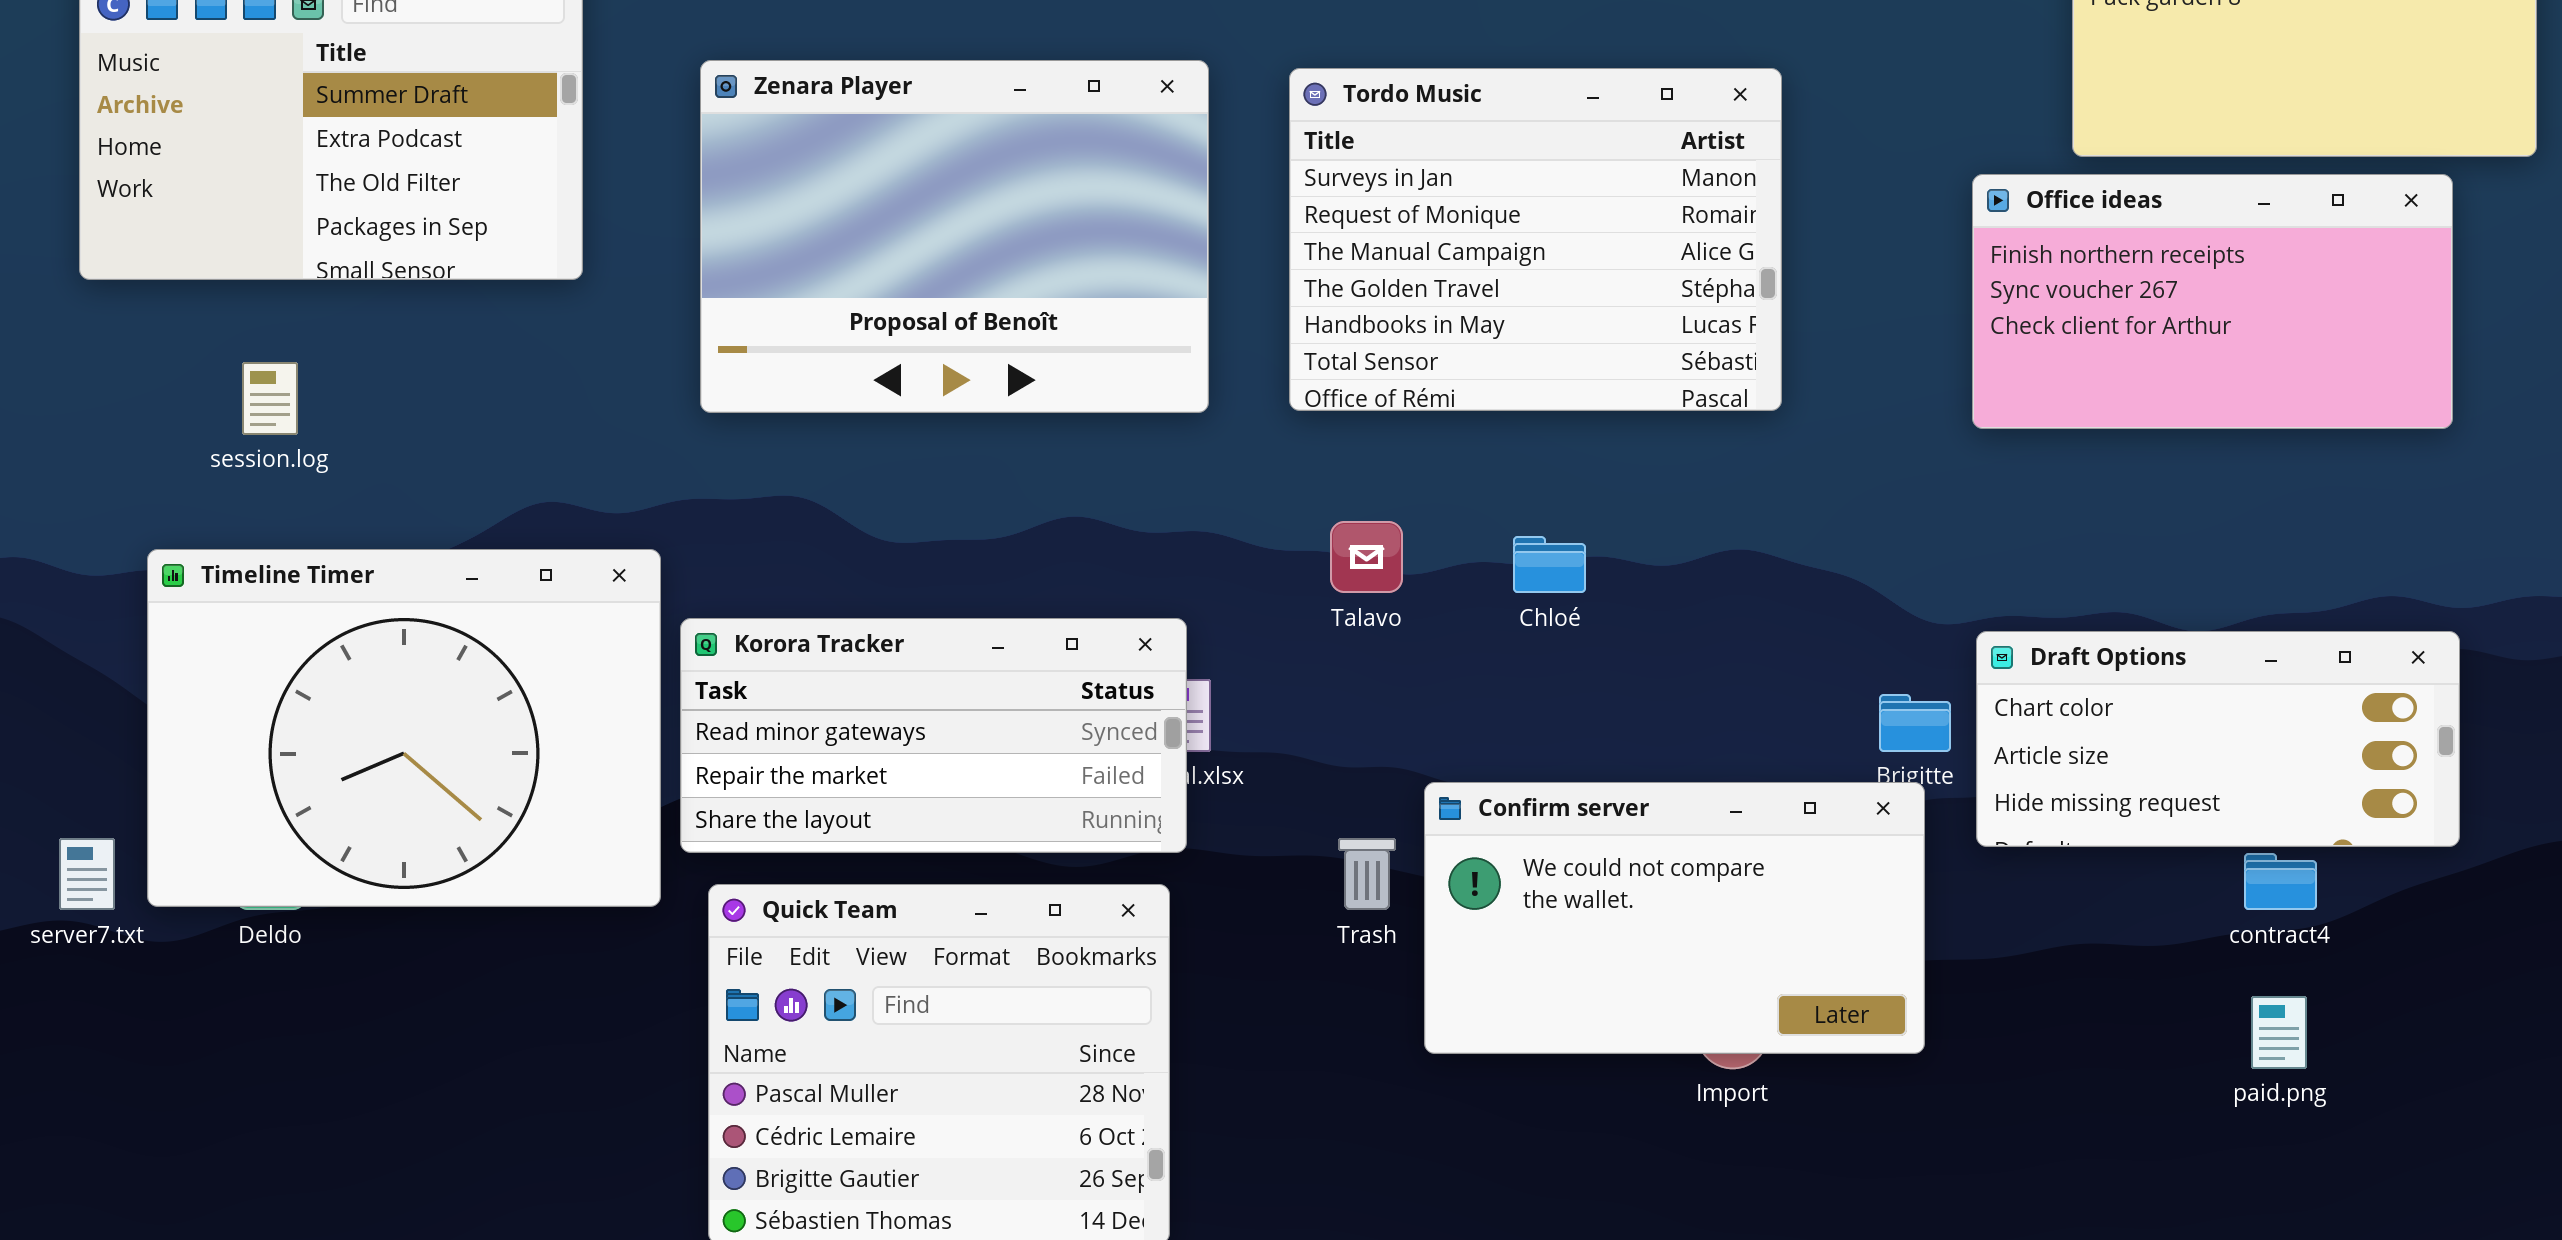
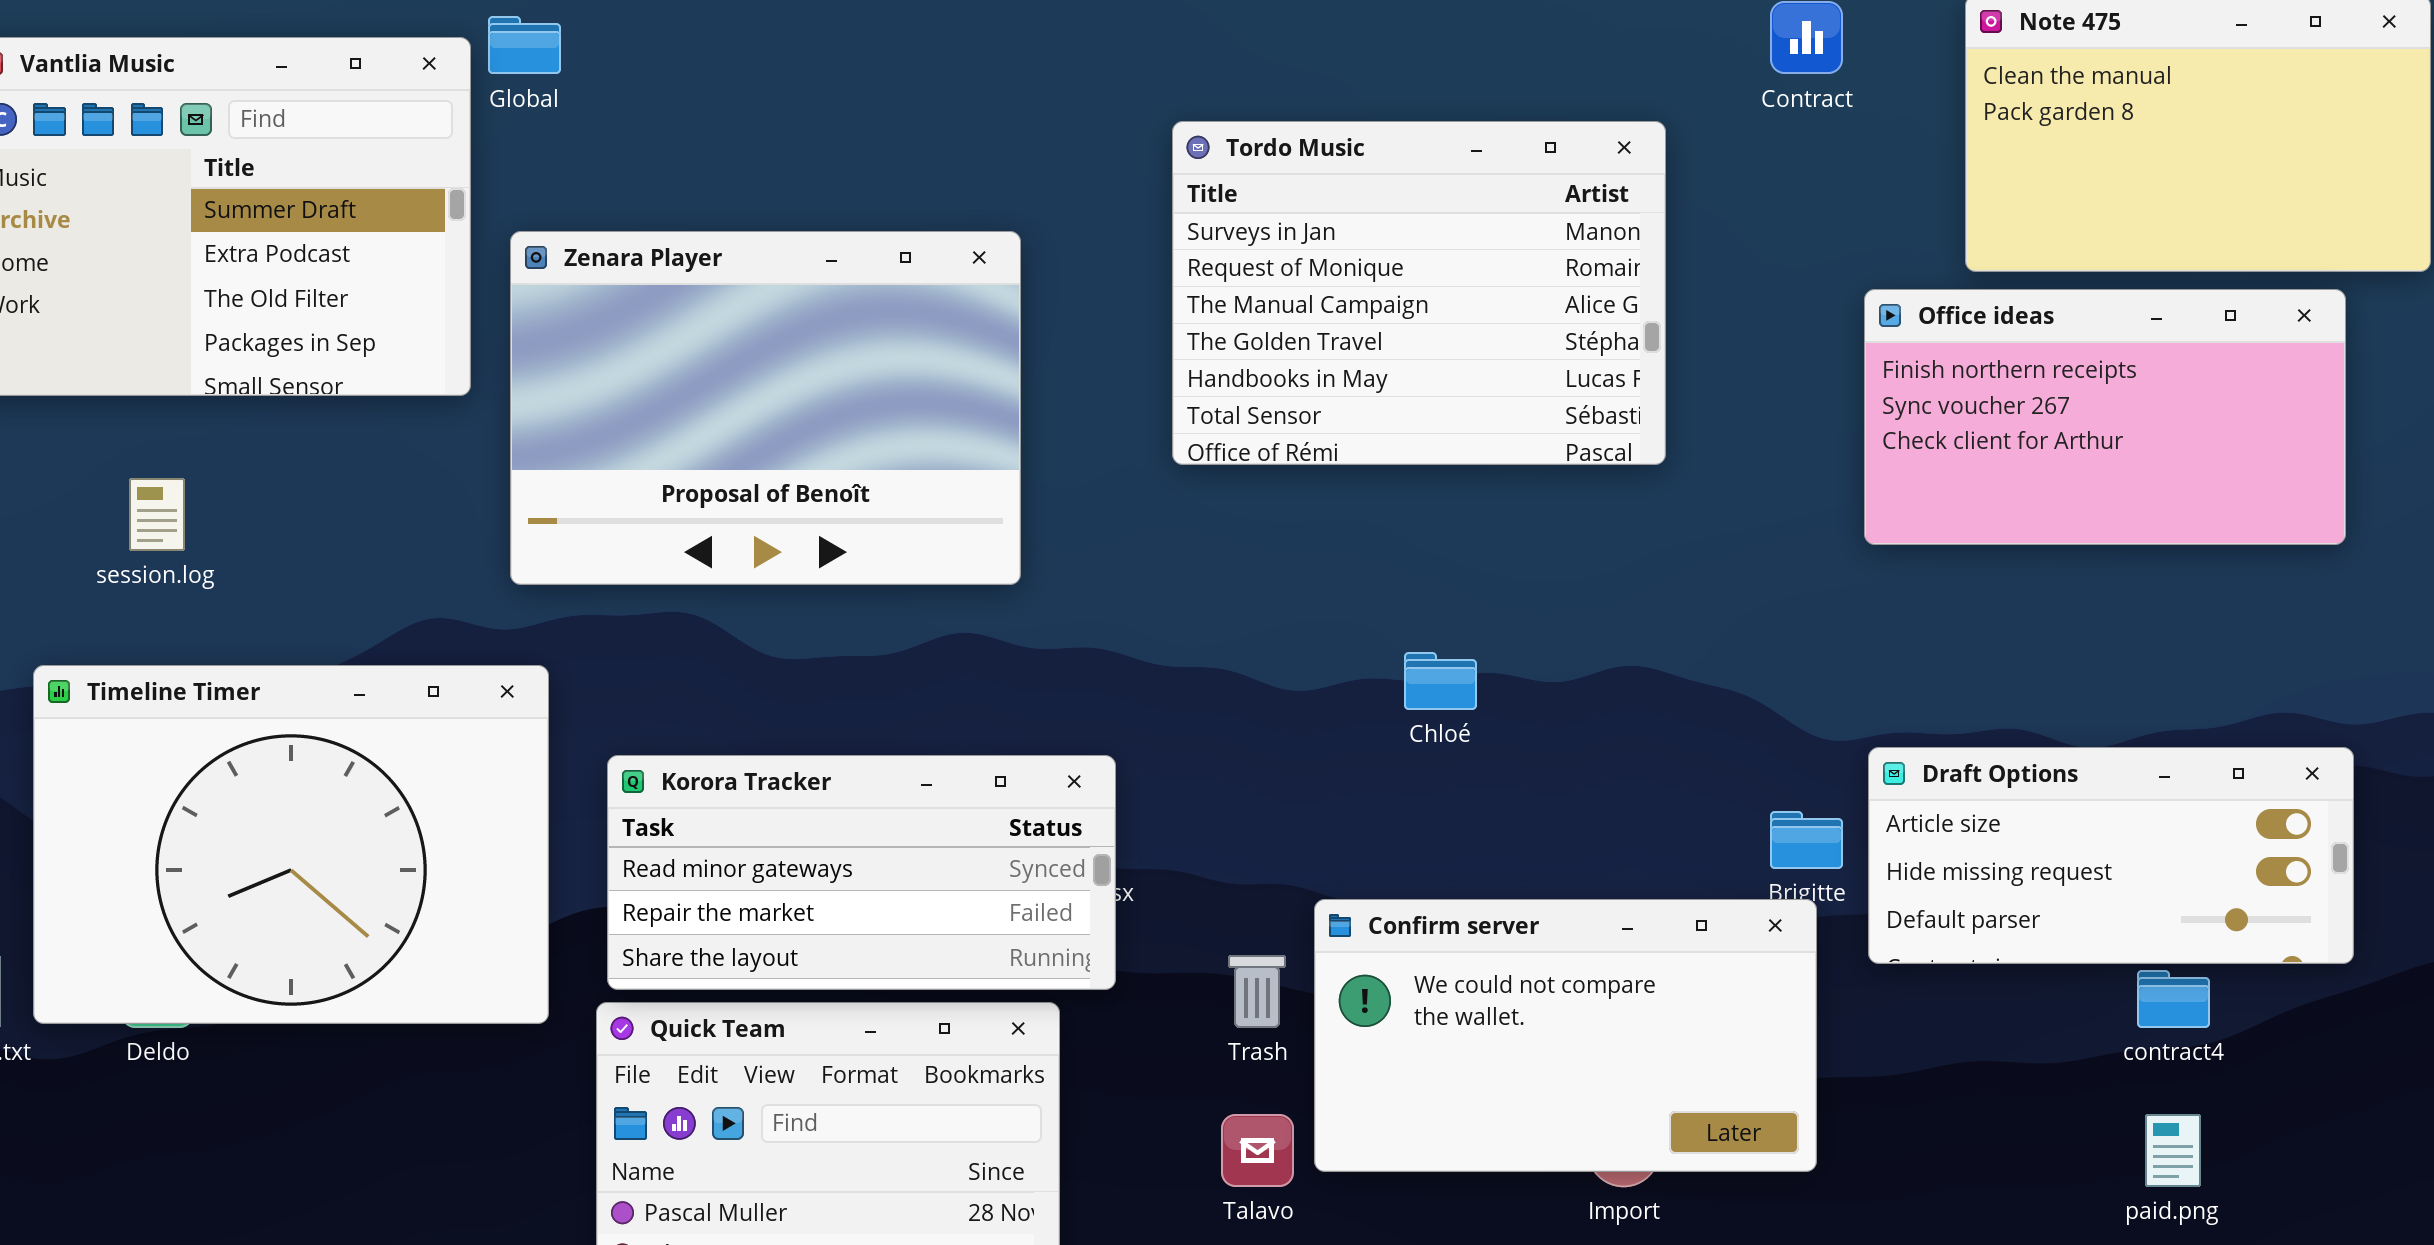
Zenara Player: [700,60,1209,413] -> [510,231,1021,585], moved
Tordo Music: [1289,68,1782,411] -> [1172,121,1666,465], moved
Talavo: [1330,521,1403,593] -> [1221,1114,1294,1187], moved
Korora Tracker: [680,618,1187,853] -> [607,755,1116,990], moved
Draft Options: [1976,631,2460,847] -> [1868,747,2354,964], scrolled down 1 row

